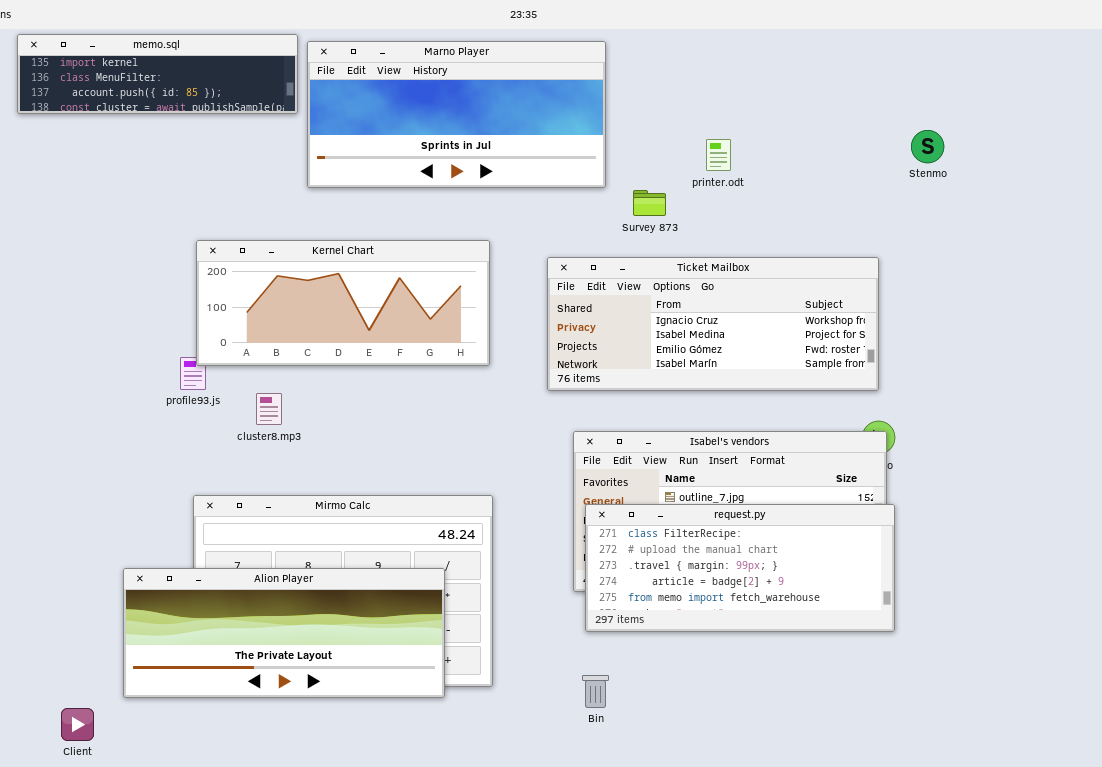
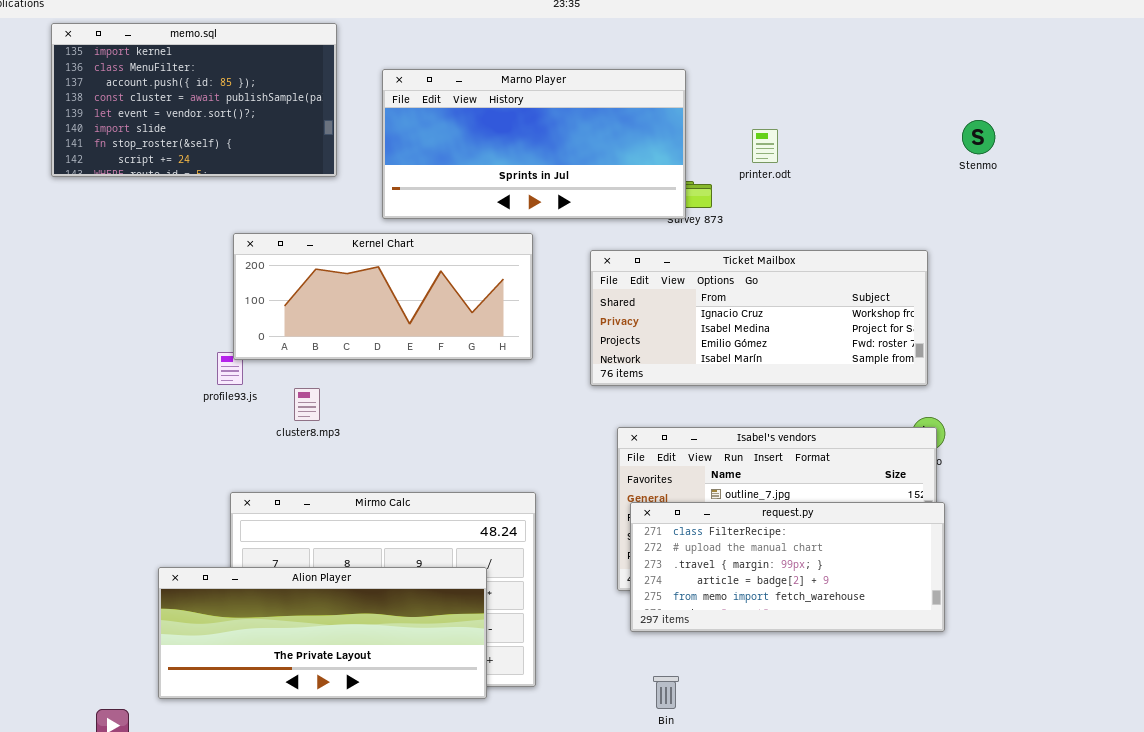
memo.sql: [17,34,298,114] -> [51,23,337,177], resized
Marno Player: [307,41,606,188] -> [382,69,686,219], moved
Bin: [582,675,609,708] -> [653,676,679,709], moved

